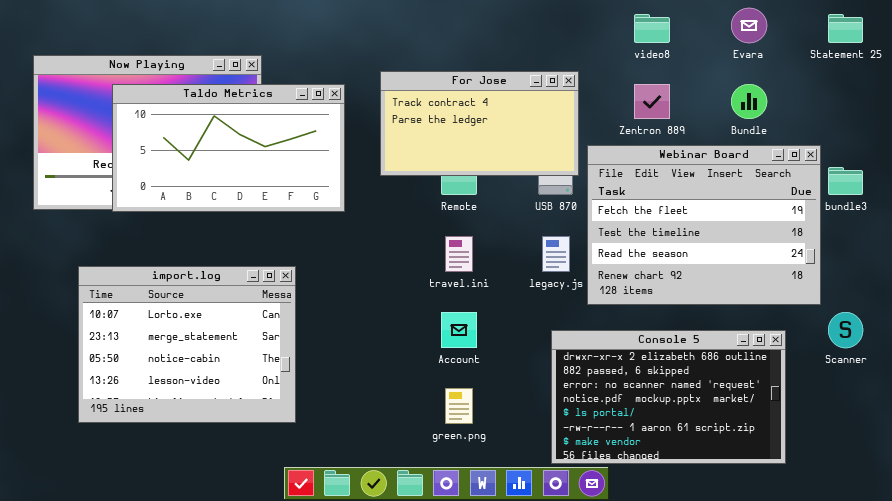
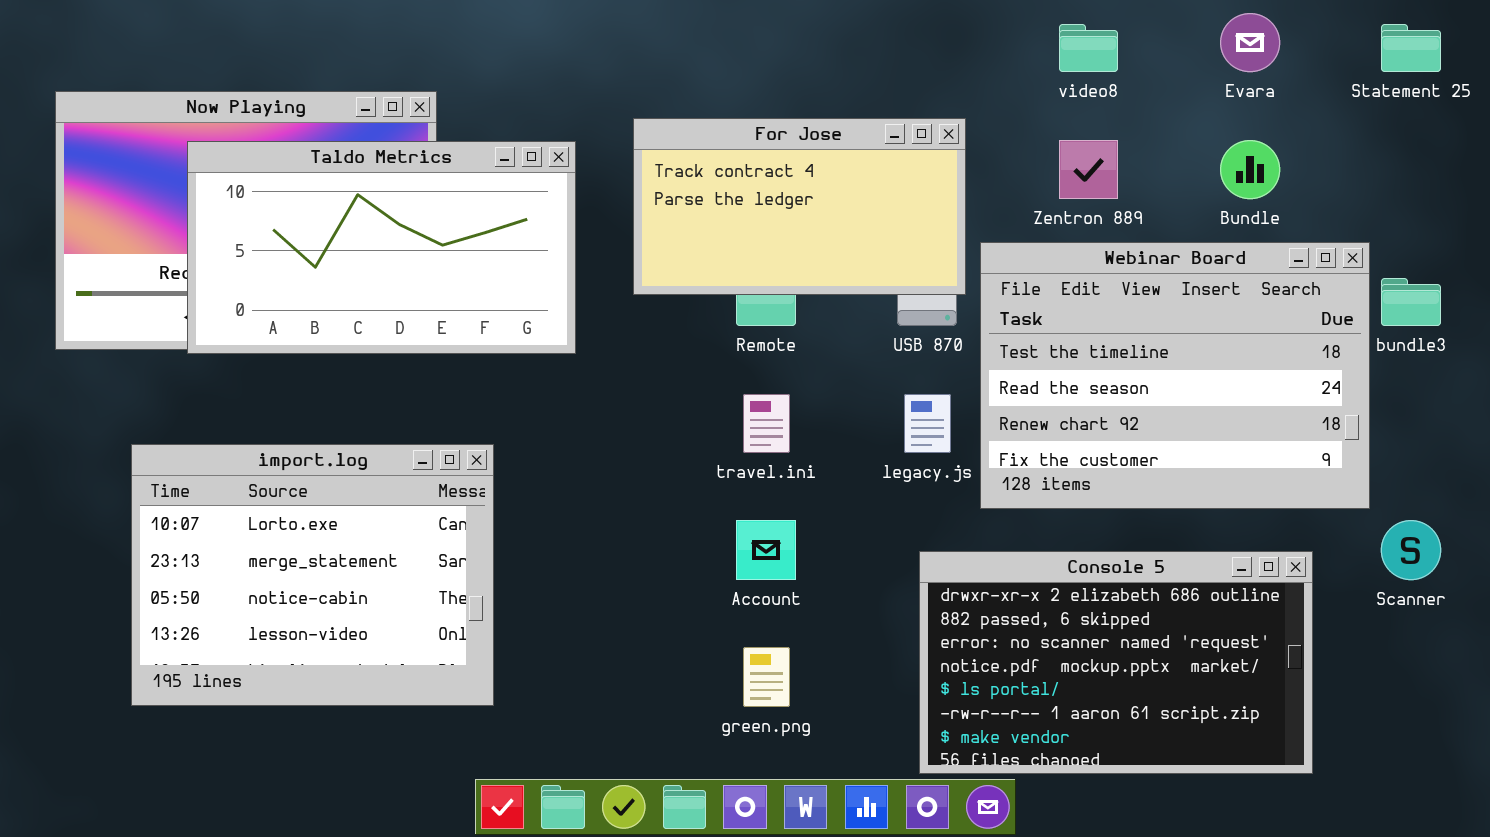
Webinar Board: [587,145,821,305] -> [980,242,1370,509], scrolled down 1 row

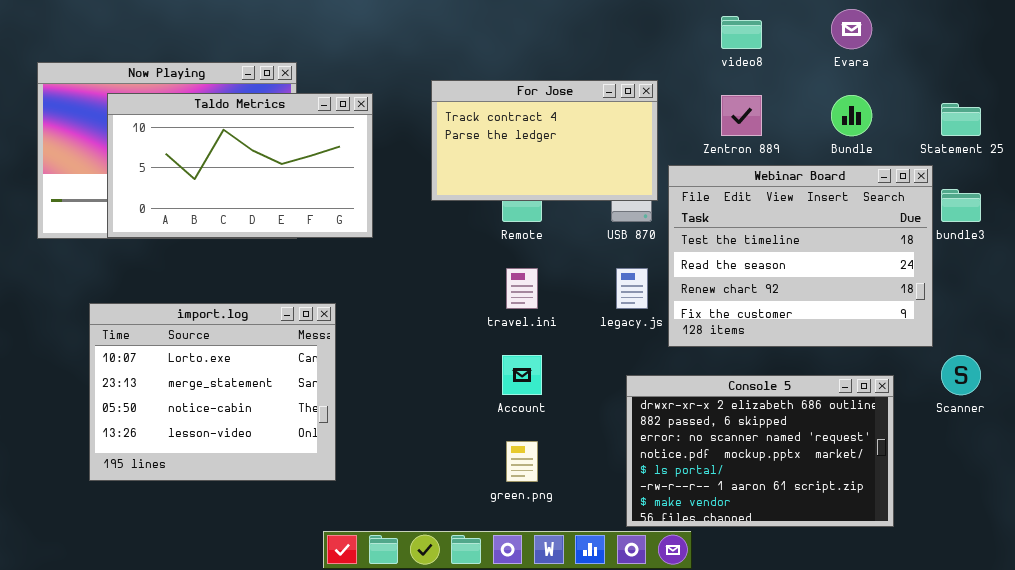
Statement 25: [1381,24,1441,72] -> [941,103,981,136], moved
Taldo Metrics: [187,141,576,354] -> [107,93,373,238], moved

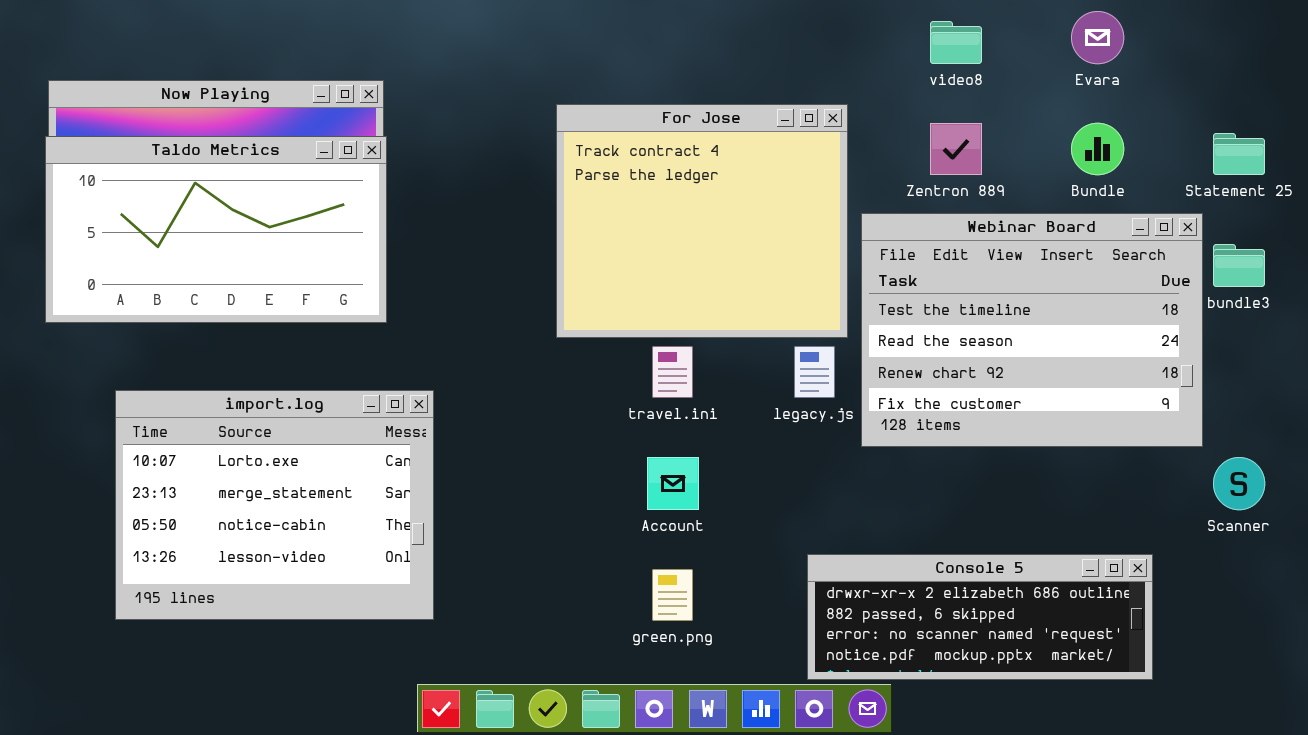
For Jose: [431,80,658,201] -> [556,104,848,338], resized
Taldo Metrics: [107,93,373,238] -> [45,136,387,323], moved
Console 5: [626,375,894,527] -> [807,554,1153,680], resized

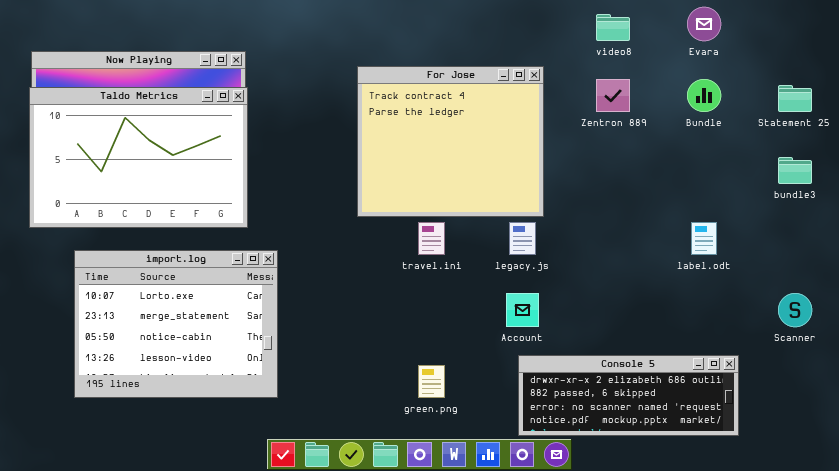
Taldo Metrics: [45,136,387,323] -> [29,87,248,228], resized
Webinar Board: [861,213,1203,447] -> none, closed
Account: [647,457,699,510] -> [506,293,539,327], moved

